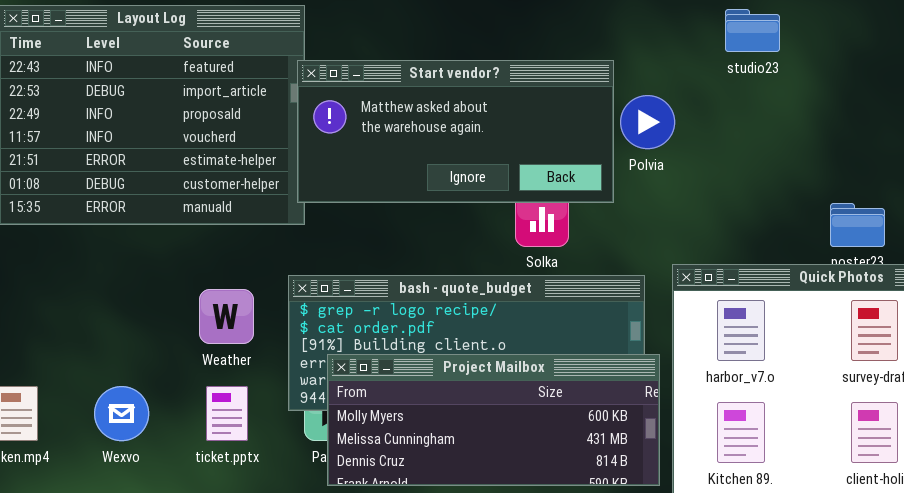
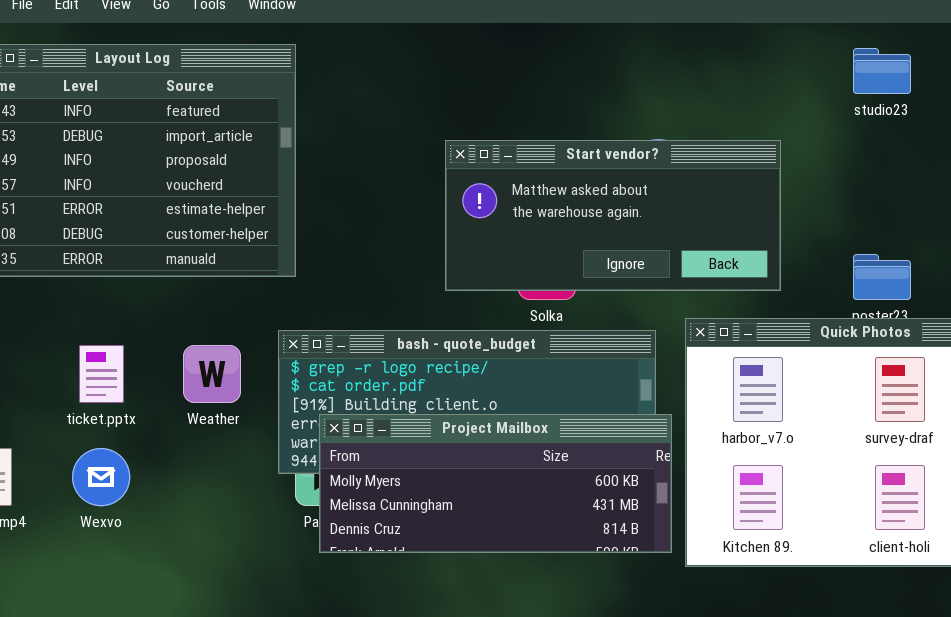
studio23: [725,9,780,52] -> [853,48,911,94], moved
Start vendor?: [297,60,614,203] -> [445,140,781,291], moved
ticket.pptx: [206,386,248,441] -> [79,345,124,403], moved

